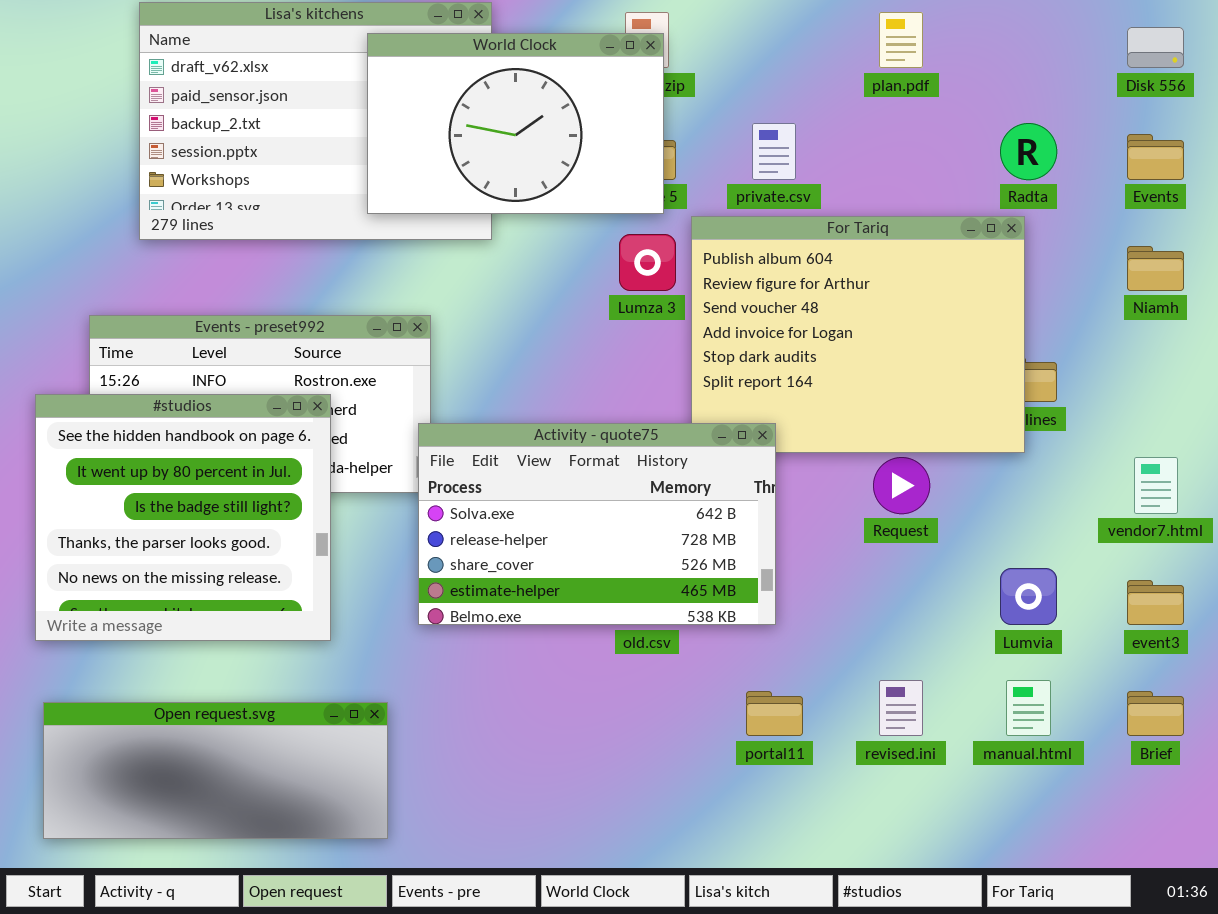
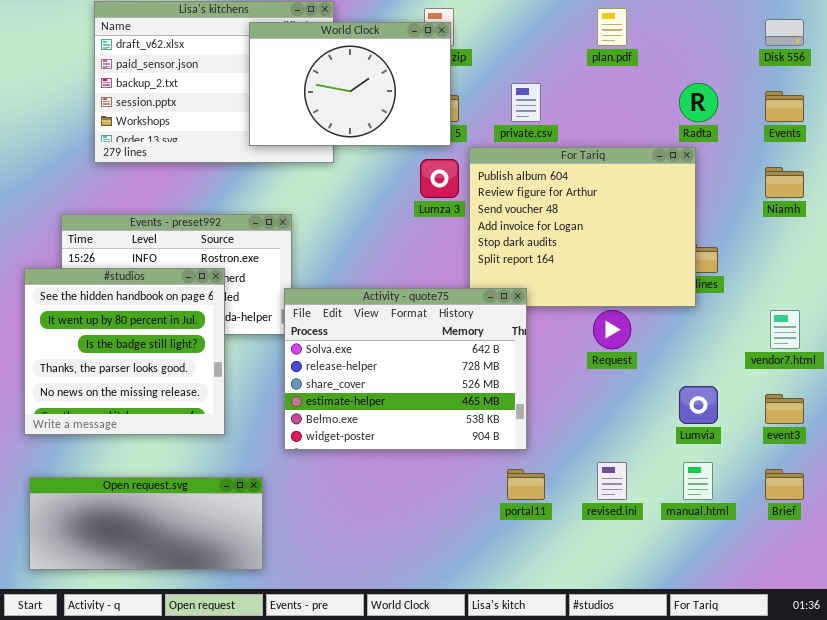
Activity - quote75: [418,423,776,625] -> [284,288,527,450], resized

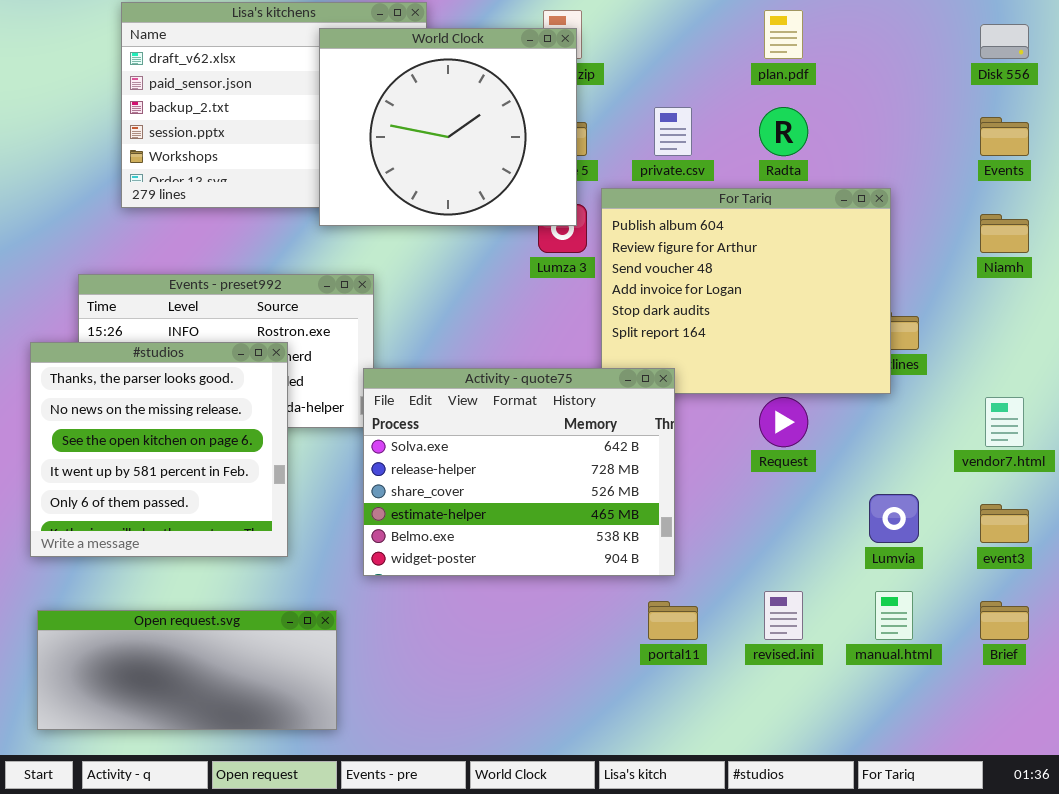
World Clock: [249,22,451,146] -> [319,28,577,226], resized
Radta: [679,83,718,122] -> [759,107,808,156], moved
#studios: [24,268,225,435] -> [30,342,288,557], scrolled down 3 rows

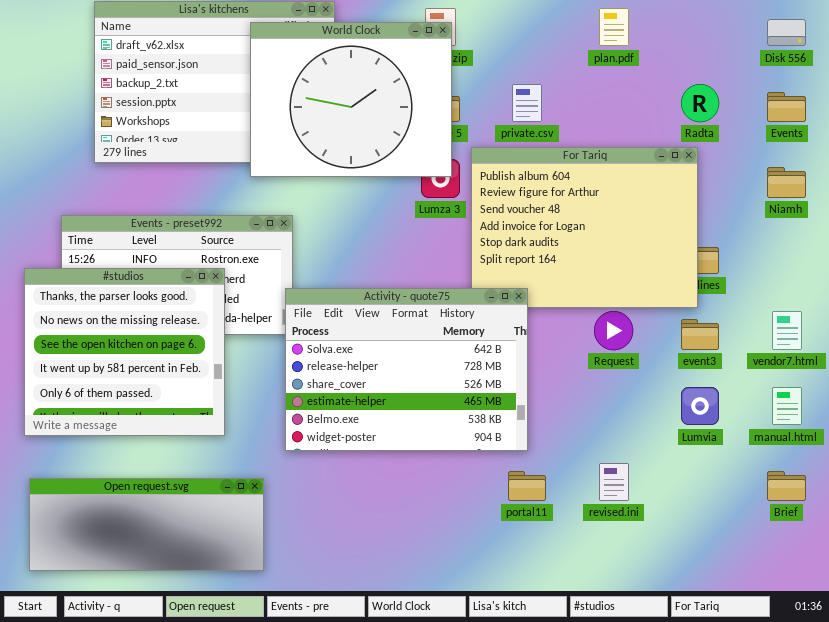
Radta: [759,107,808,156] -> [681,84,719,122], moved
event3: [980,504,1029,543] -> [681,319,719,350], moved
manual.html: [875,591,913,640] -> [772,387,802,425], moved

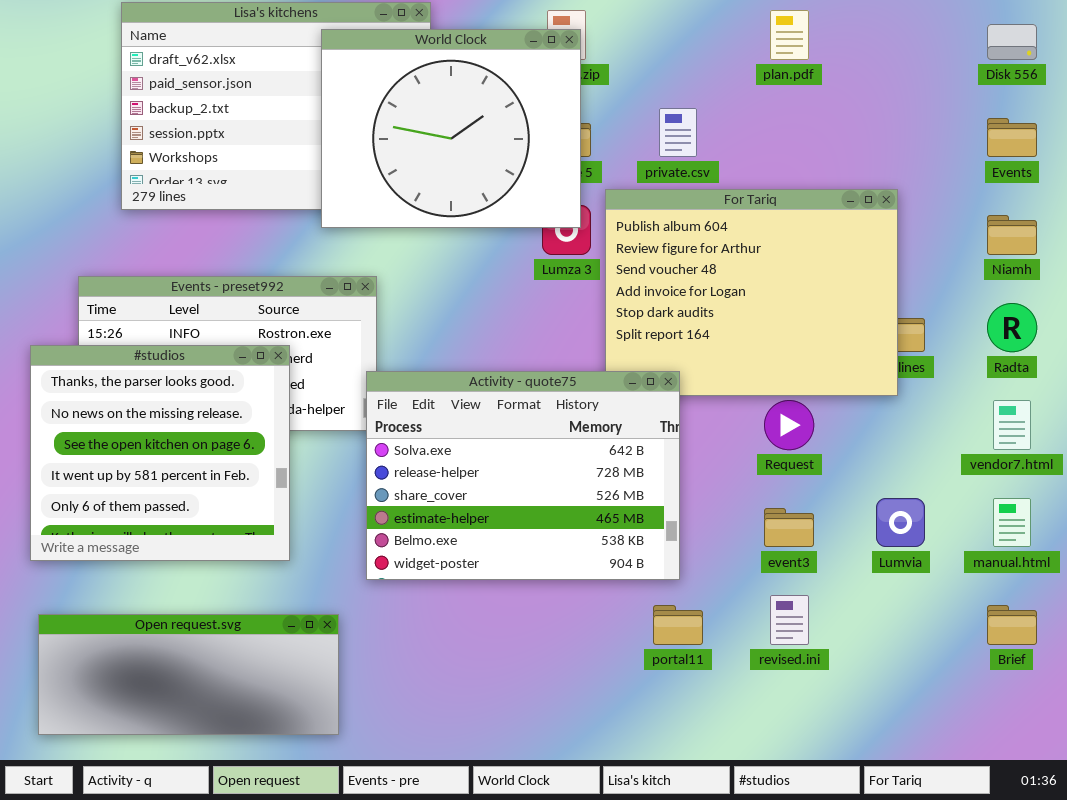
Radta: [681,84,719,122] -> [987,303,1037,352], moved
event3: [681,319,719,350] -> [764,508,814,547], moved

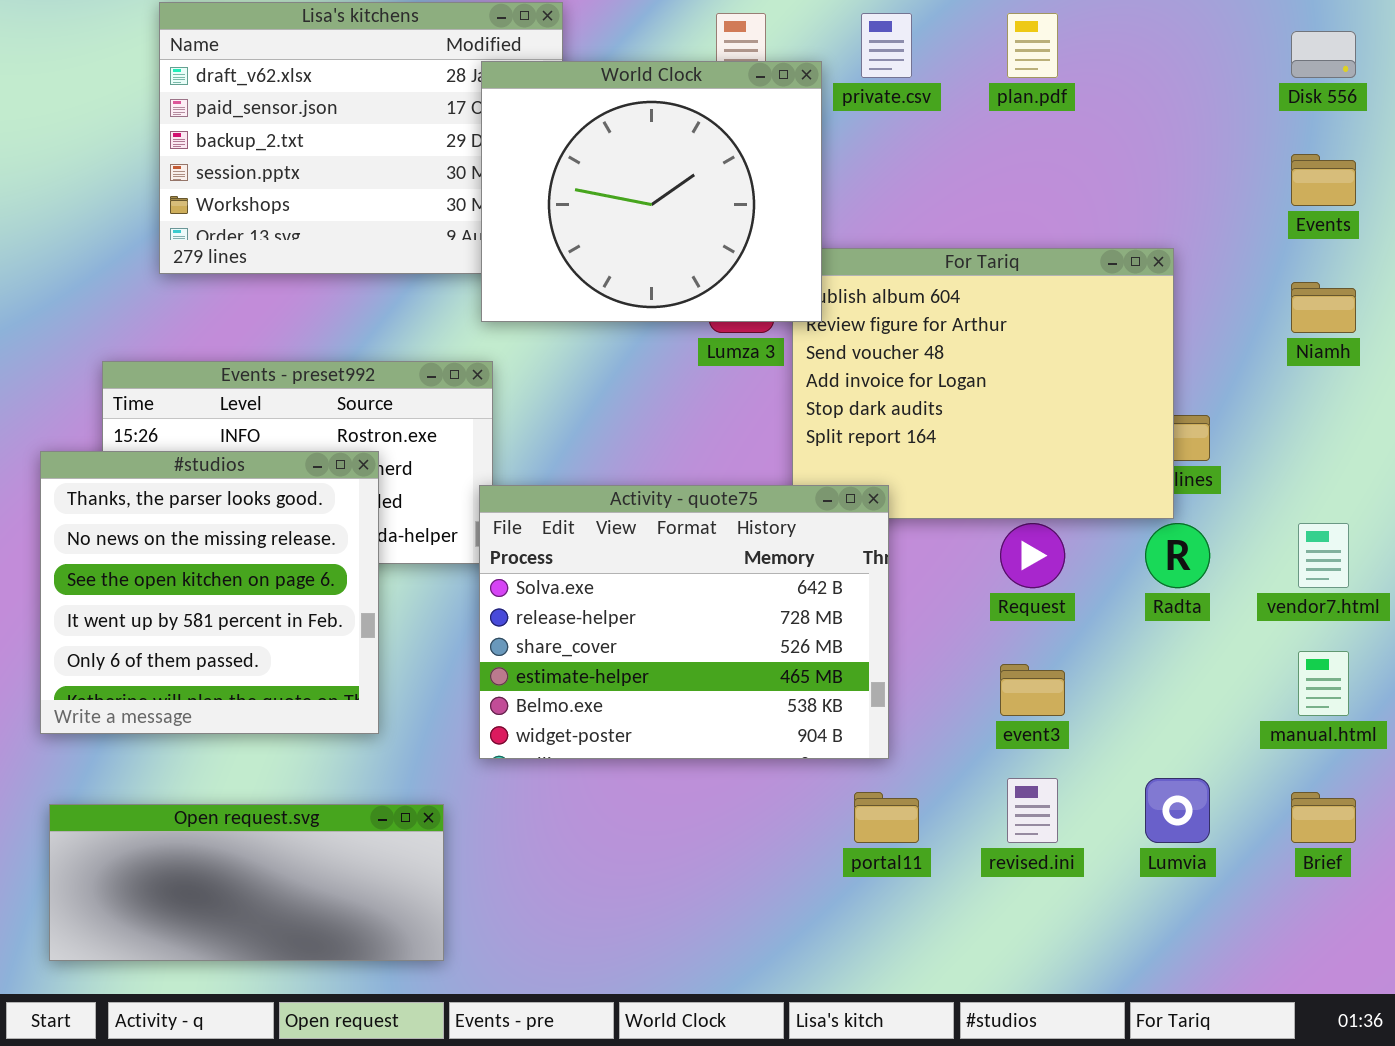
World Clock: [321,29,581,228] -> [481,61,822,322], moved
private.csv: [659,108,697,157] -> [861,13,912,78], moved
Radta: [987,303,1037,352] -> [1145,523,1210,588], moved
Lumvia: [876,498,925,547] -> [1145,778,1210,843], moved

